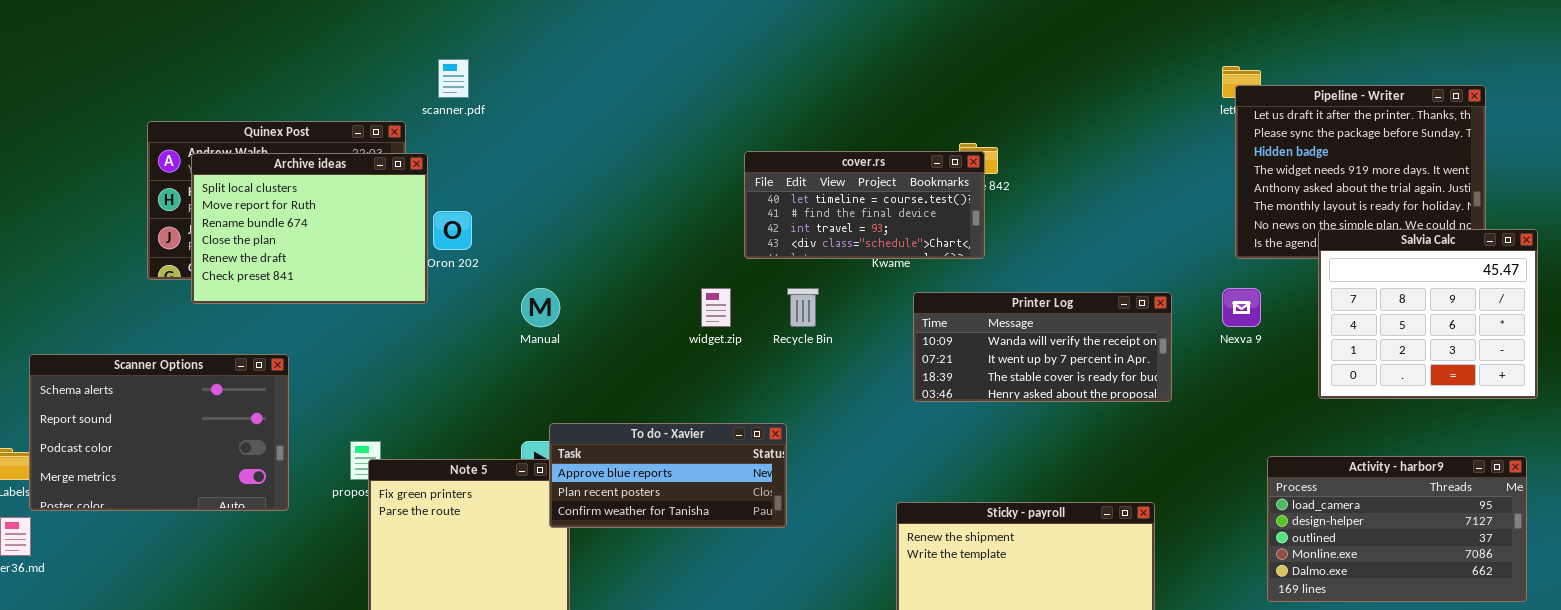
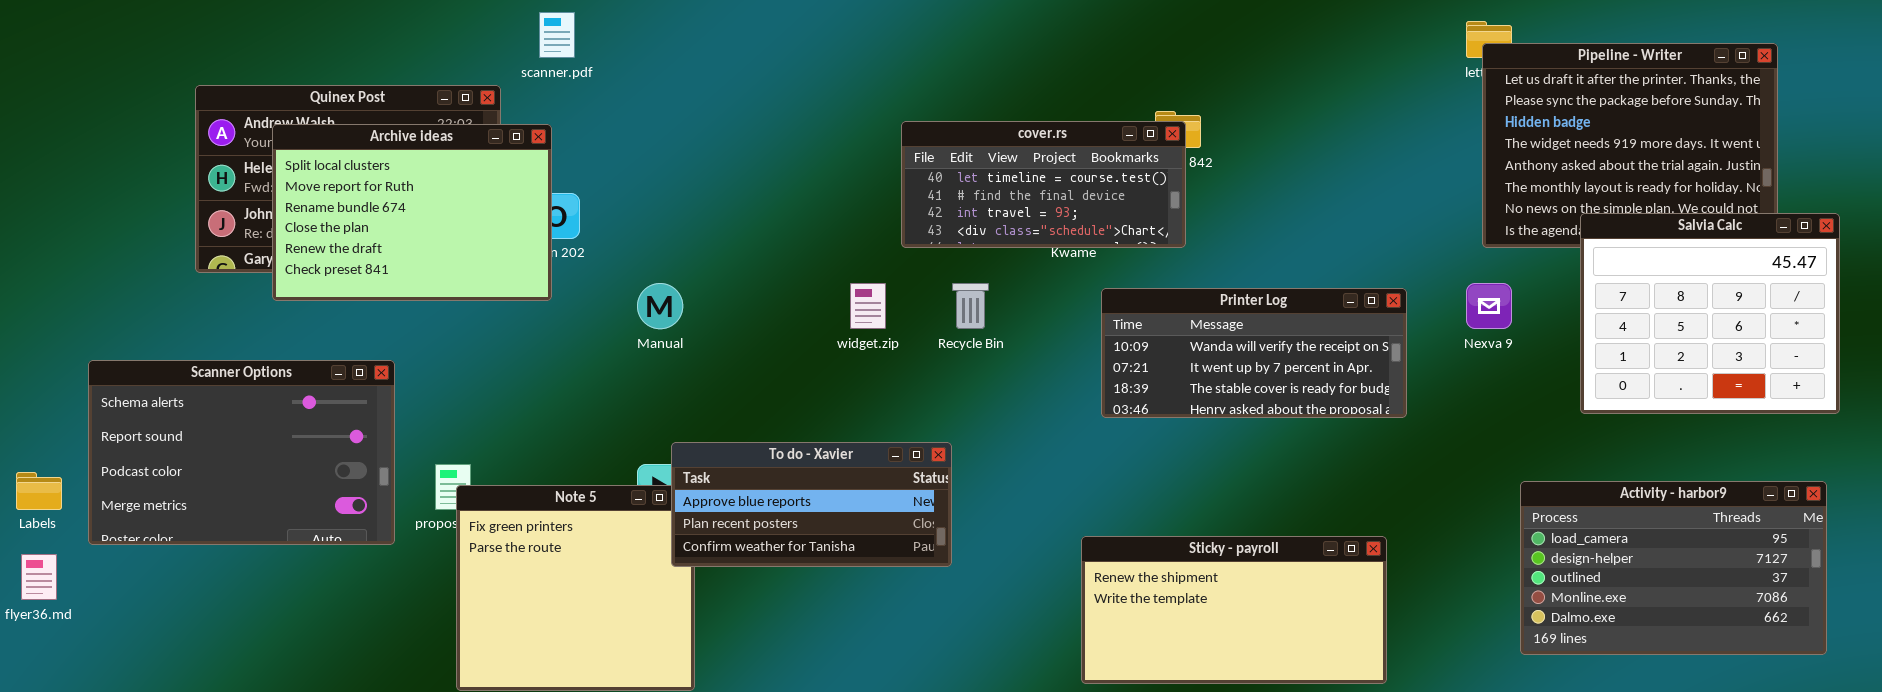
Archive ideas: [191,153,428,304] -> [272,124,552,301], moved
Scanner Options: [29,354,289,511] -> [88,360,395,545], moved

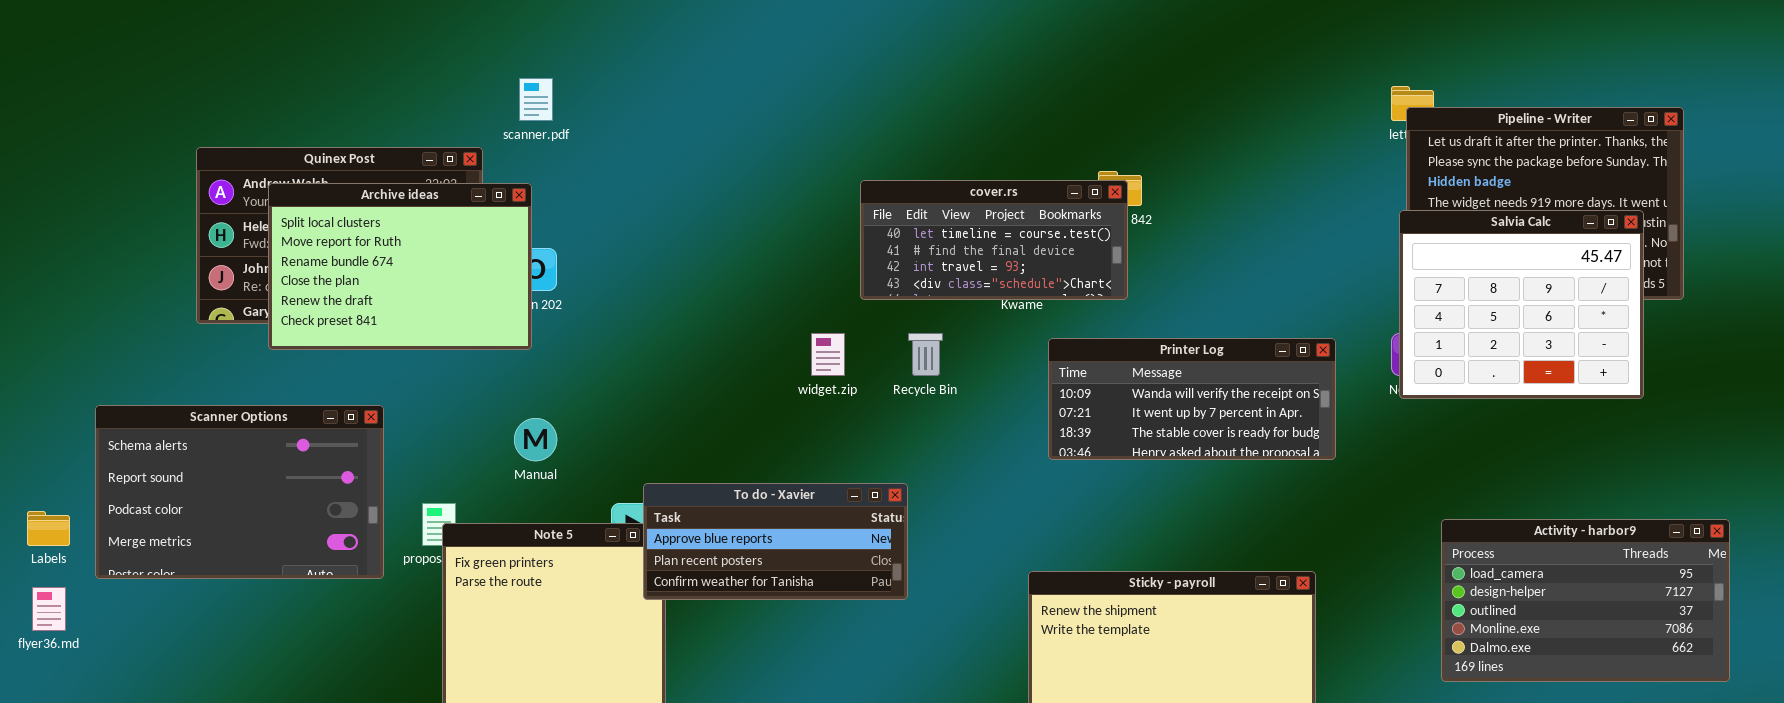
Salvia Calc: [1580,213,1840,414] -> [1399,210,1644,399], moved
Manual: [637,283,683,329] -> [514,418,557,461], moved

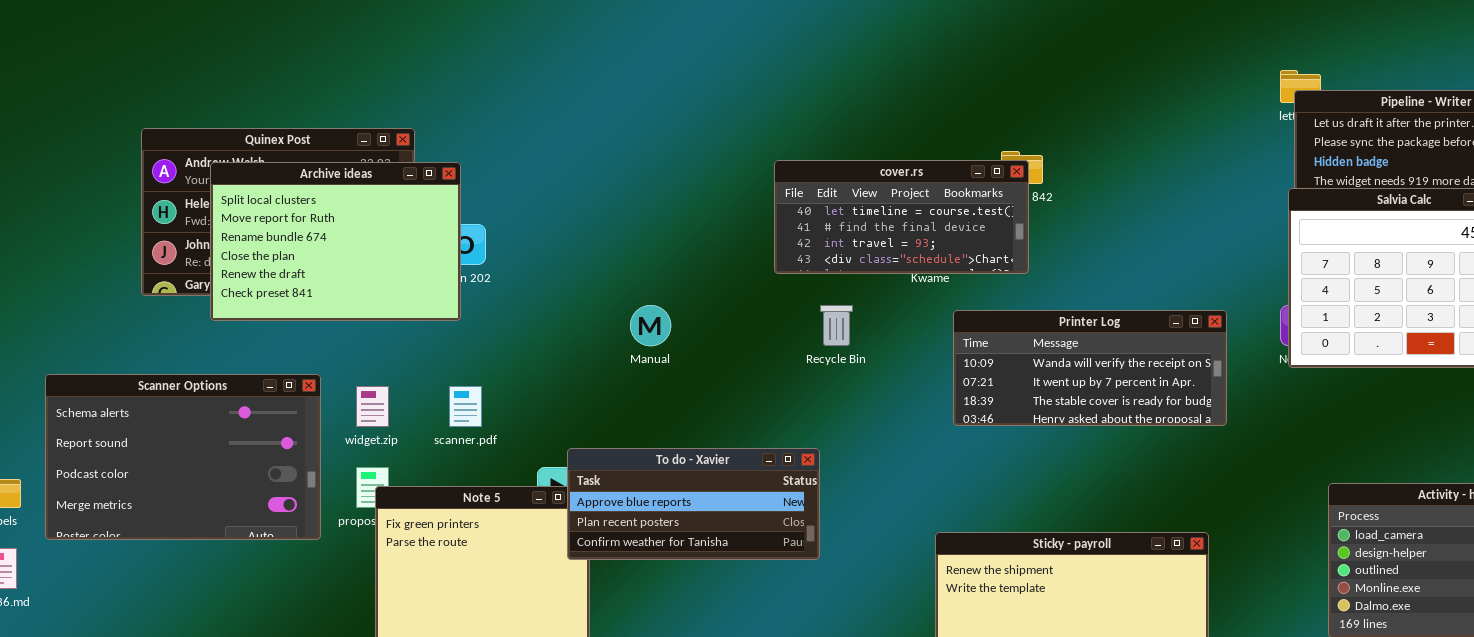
scanner.pdf: [519,78,553,121] -> [449,386,482,427], moved
widget.zip: [811,333,845,376] -> [356,386,389,427], moved
Manual: [514,418,557,461] -> [630,305,671,346], moved

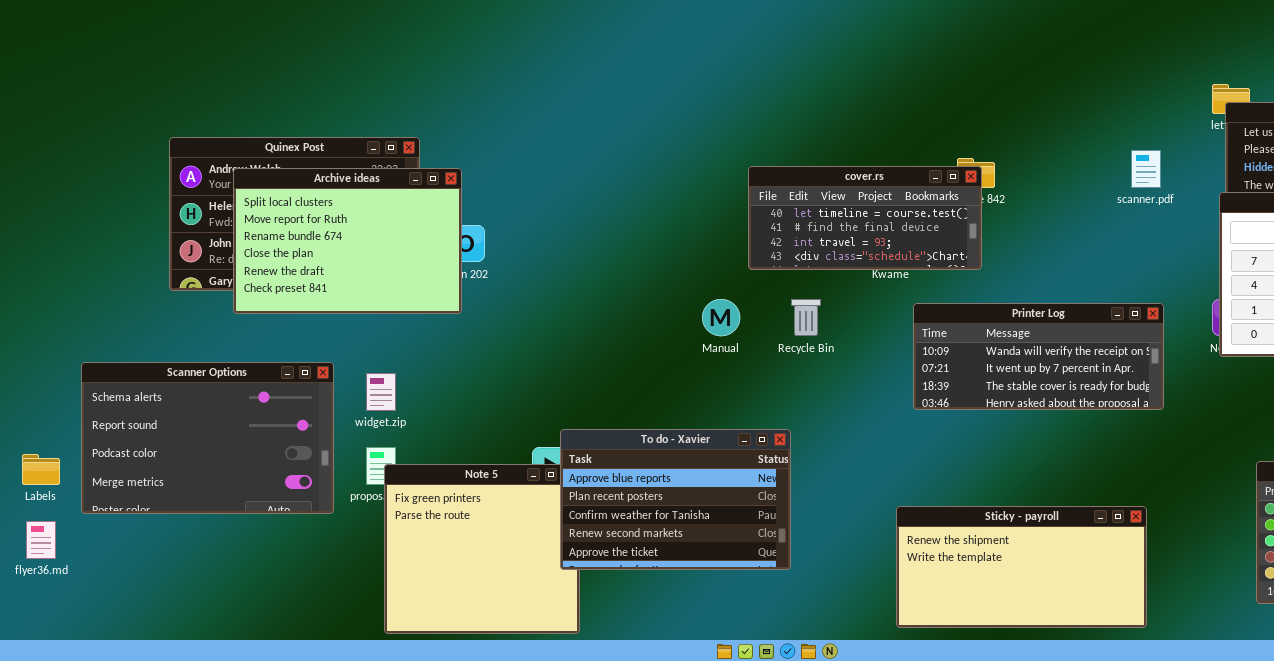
Manual: [630,305,671,346] -> [702,299,740,336], moved
scanner.pdf: [449,386,482,427] -> [1131,150,1161,188], moved
To do - Xavier: [567,448,820,560] -> [560,429,791,570], resized

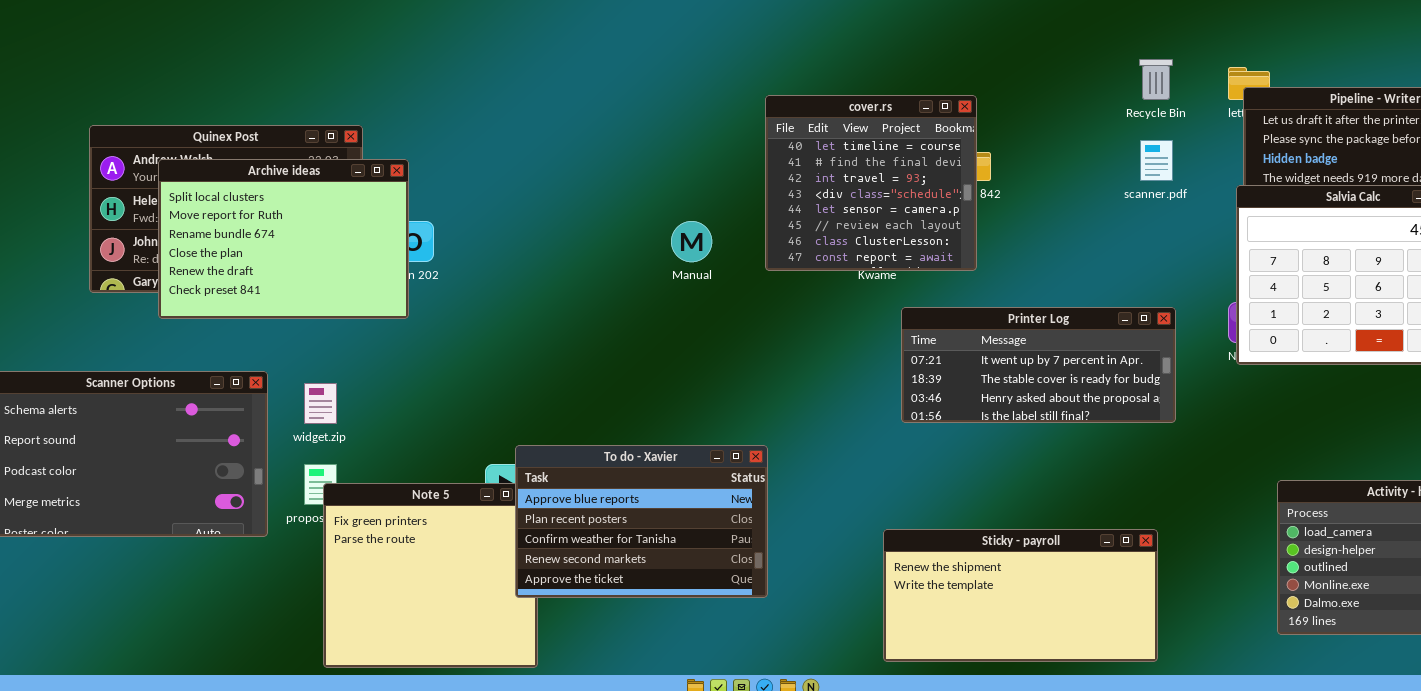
cover.rs: [748,166,982,270] -> [765,95,977,271], resized
Manual: [702,299,740,336] -> [671,221,712,262], moved
Recycle Bin: [791,299,821,336] -> [1139,59,1173,100], moved
Printer Log: [913,303,1164,410] -> [901,307,1176,423], scrolled down 1 row

